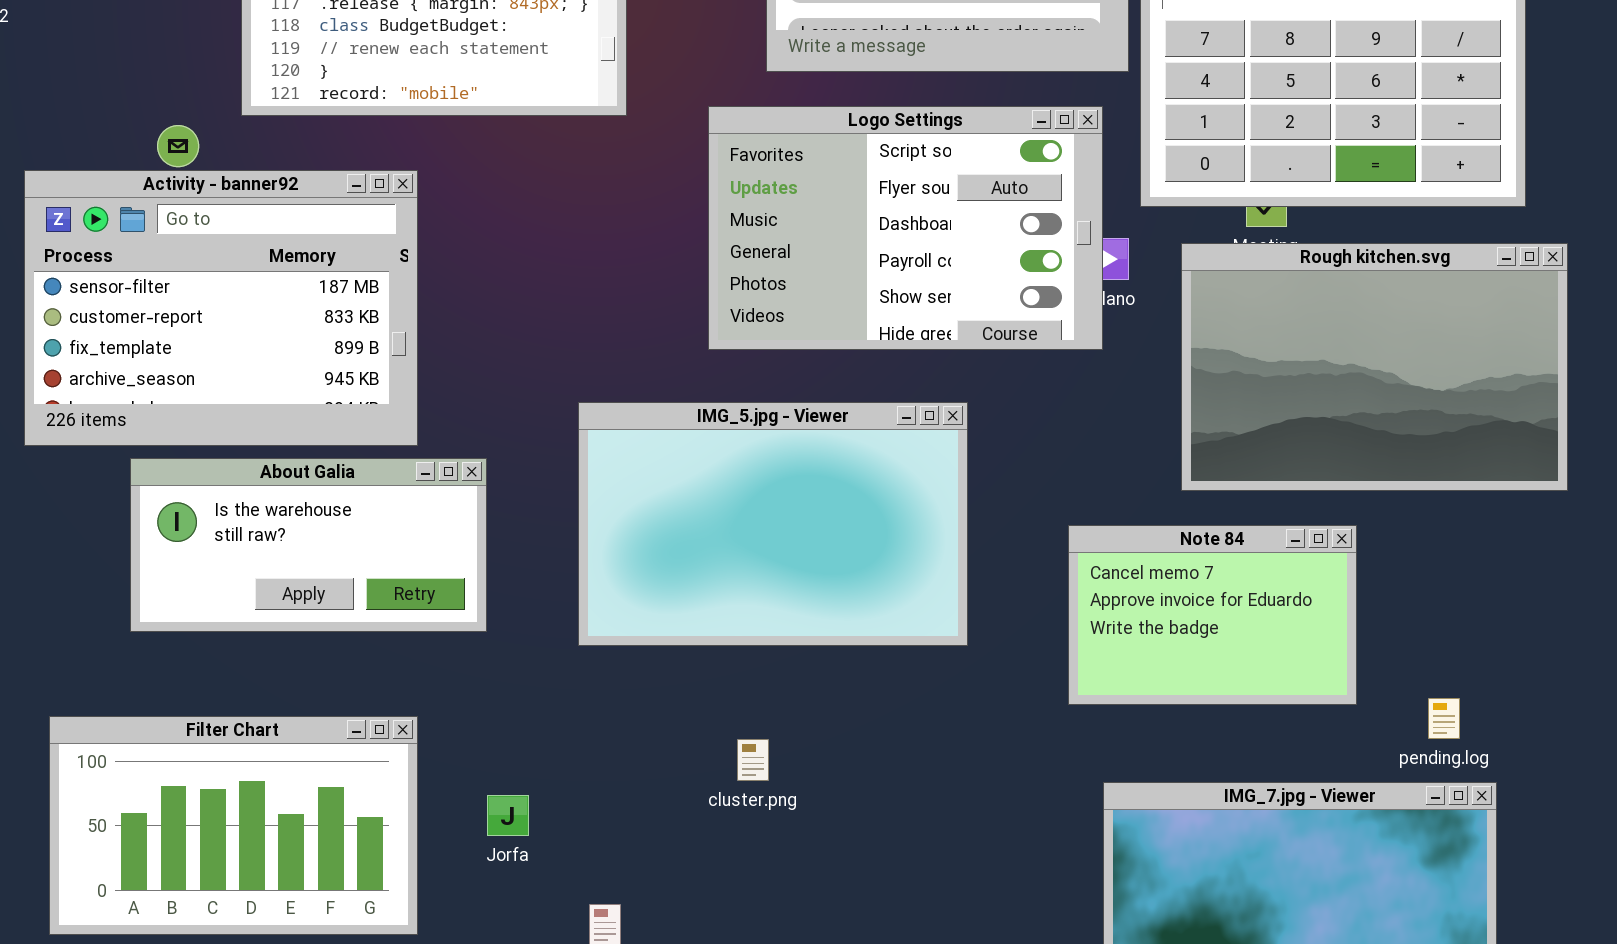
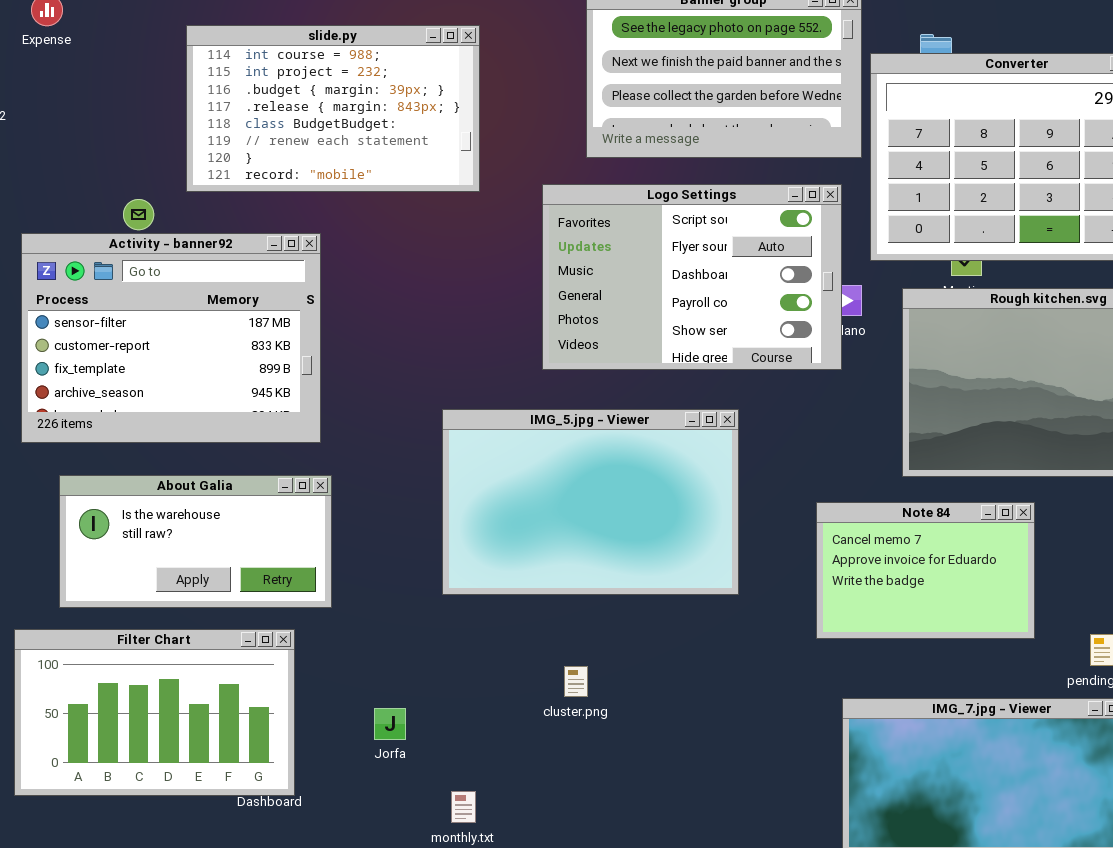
About Galia: [130,458,487,632] -> [59,475,332,608], moved
Filter Chart: [49,716,418,935] -> [14,629,295,796], moved

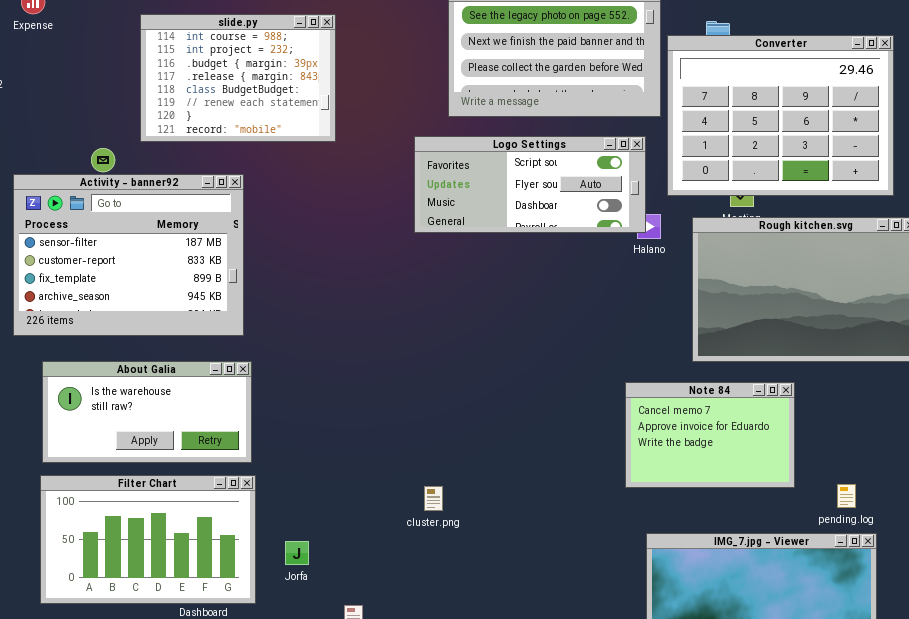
slide.py: [186,25,480,192] -> [140,14,336,142], resized
Logo Settings: [542,184,842,370] -> [414,136,646,233], resized
IMG_5.jpg - Viewer: [442,409,739,595] -> none, closed
Filter Chart: [14,629,295,796] -> [40,475,256,604], moved
cluster.png: [564,666,588,697] -> [424,486,443,511], moved

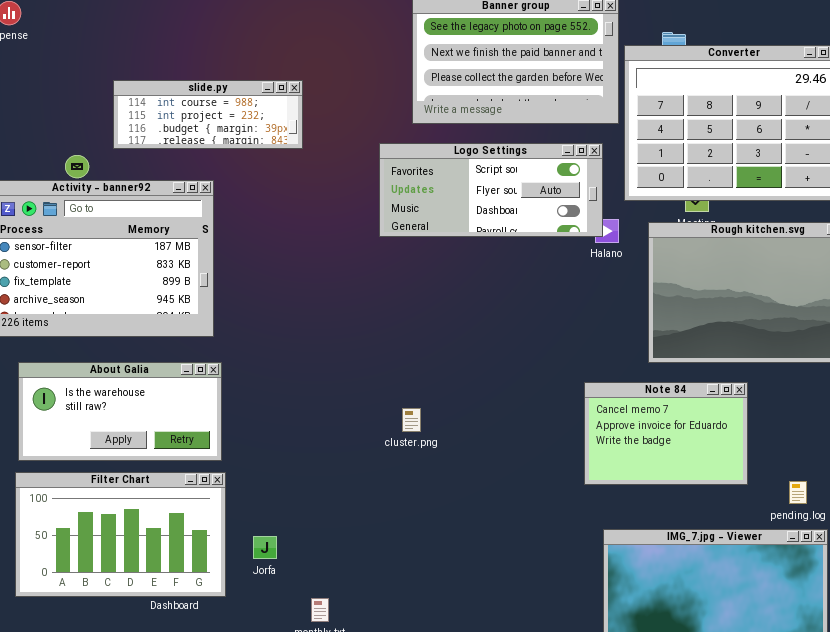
slide.py: [140,14,336,142] -> [113,80,303,149], resized
cluster.png: [424,486,443,511] -> [402,408,421,432], moved

